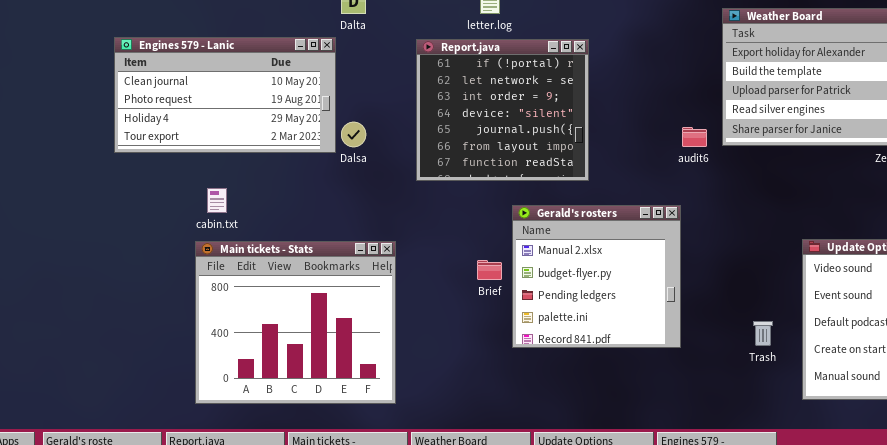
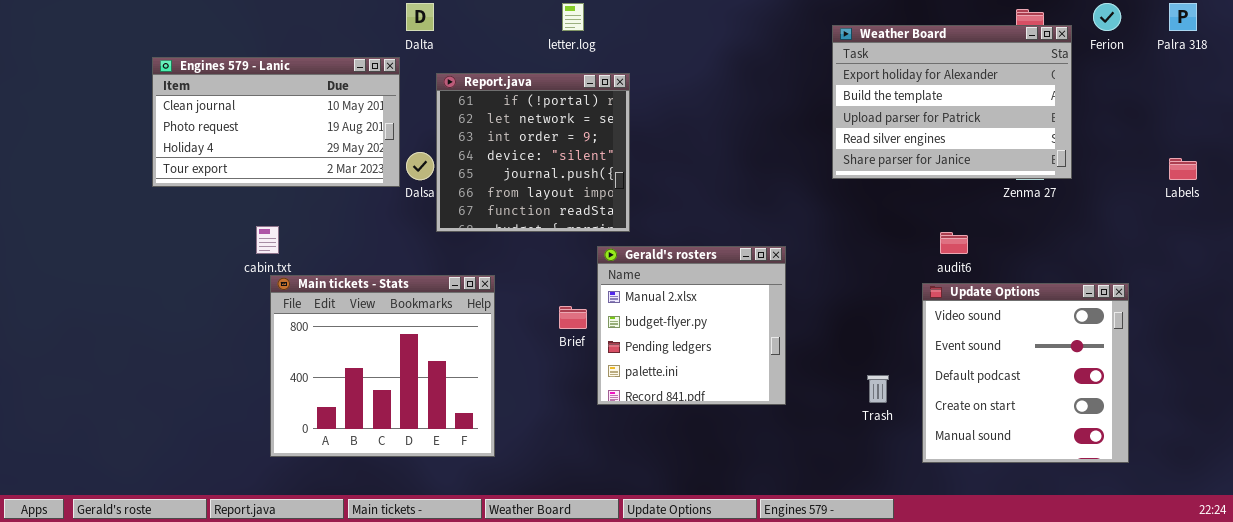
Report.java: [416,39,589,181] -> [436,73,630,232], moved
audit6: [682,127,707,147] -> [940,232,968,254], moved
Main tickets - Stats: [195,241,396,404] -> [270,275,495,457], moved

